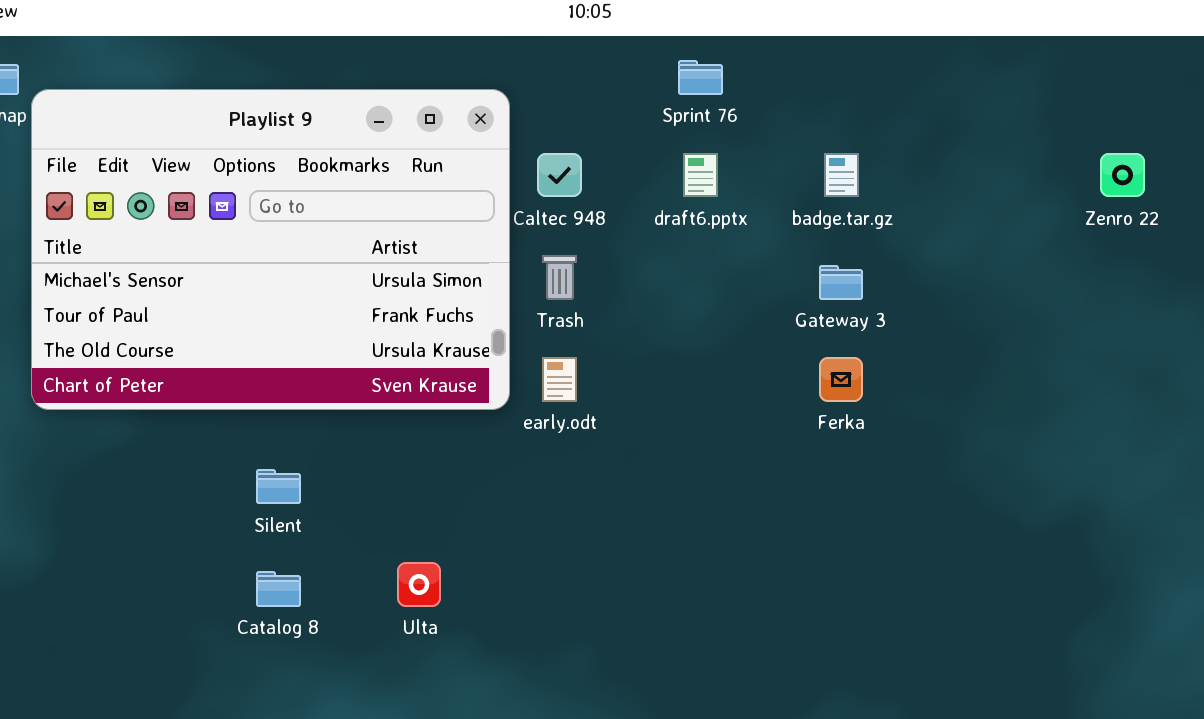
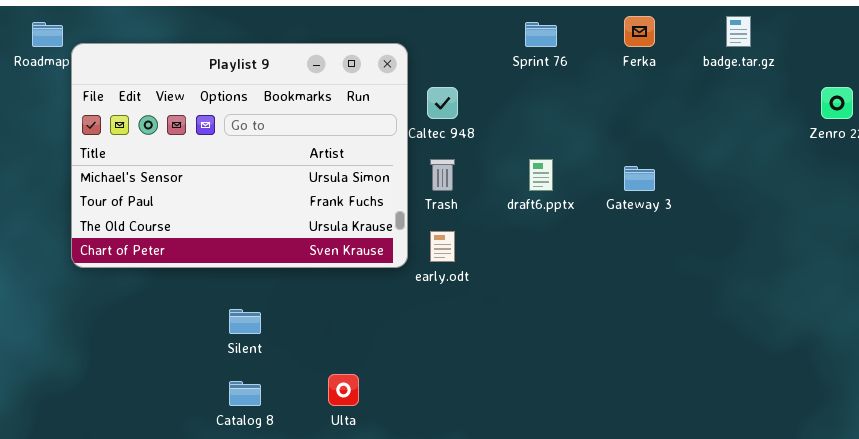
draft6.pptx: [683,153,718,197] -> [529,159,553,191], moved
badge.tar.gz: [824,153,859,197] -> [726,16,751,47], moved
Ferka: [819,357,863,402] -> [624,16,655,47], moved

